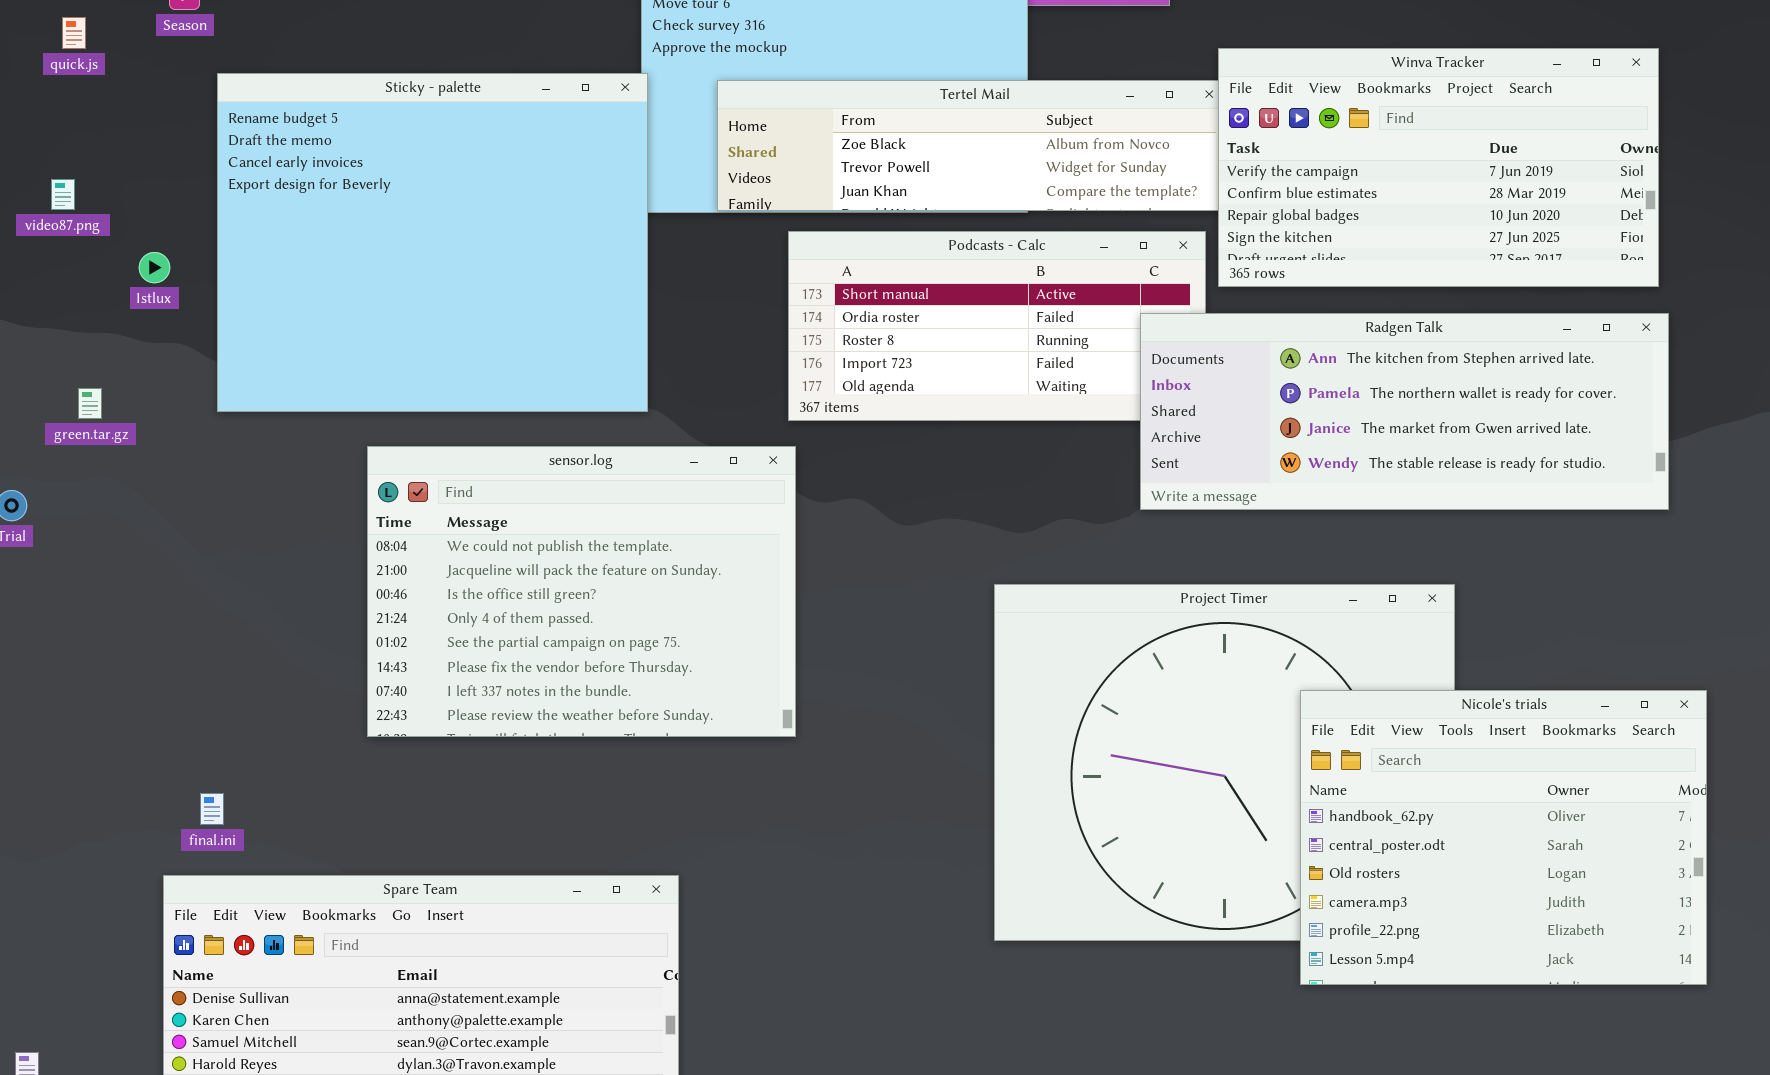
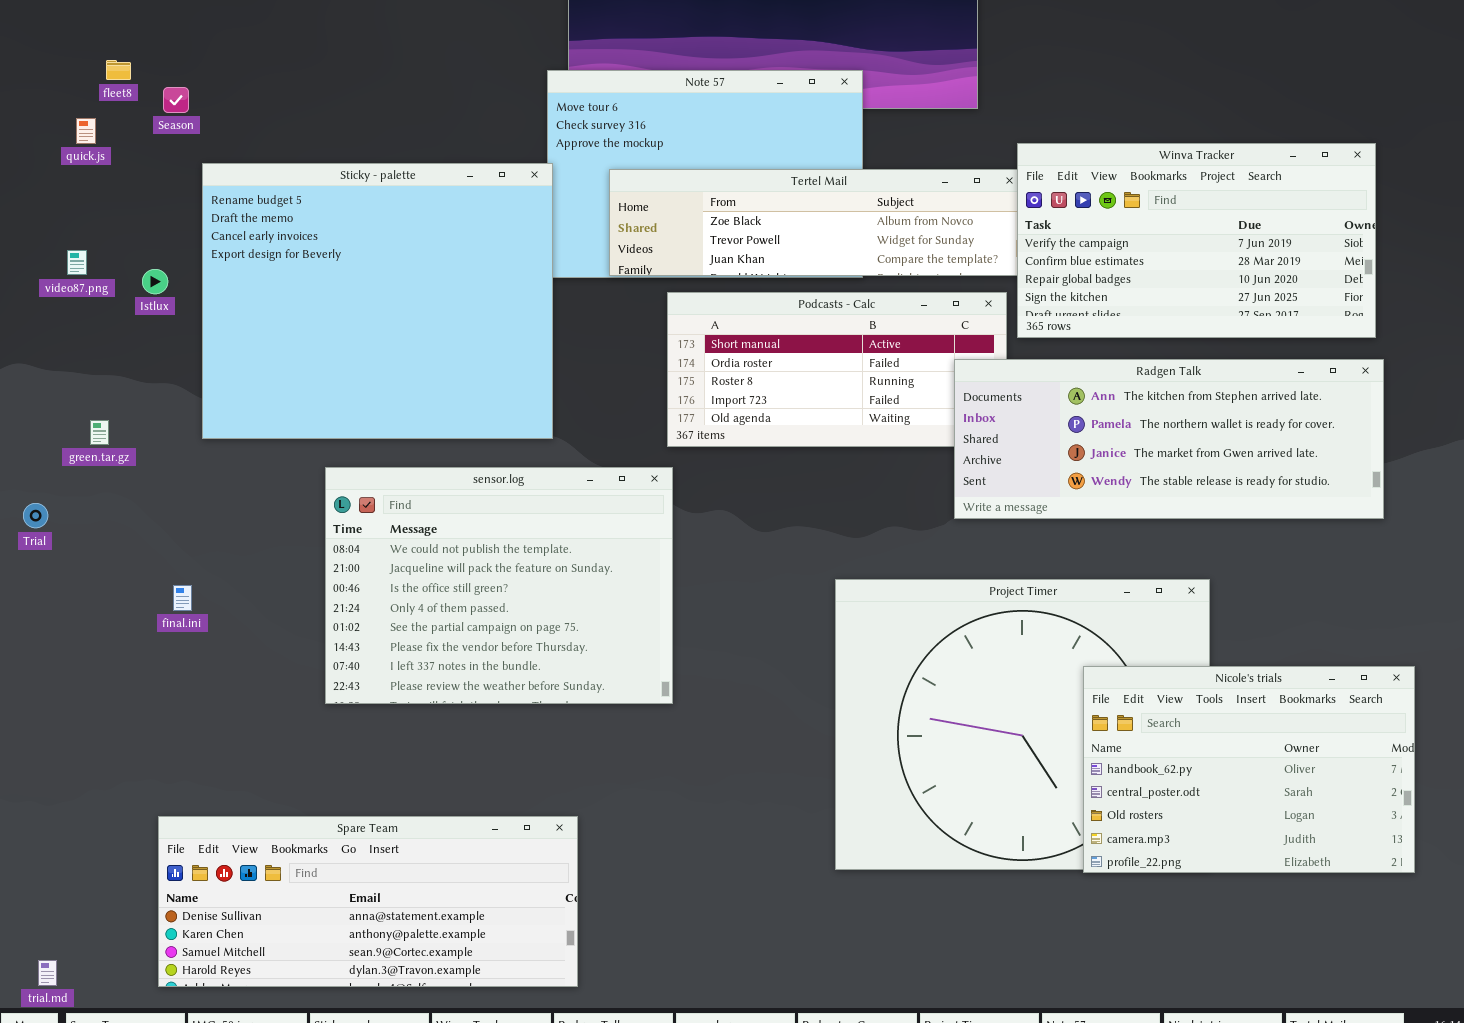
Istlux: [139,252,170,283] -> [142,269,168,294], moved
Nicole's trials: [1300,690,1707,985] -> [1083,666,1415,873], resized
final.ini: [200,793,224,825] -> [173,585,192,611], moved

